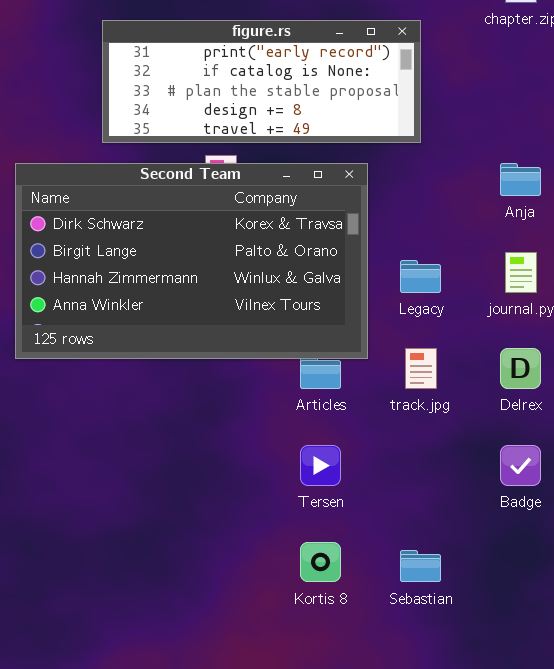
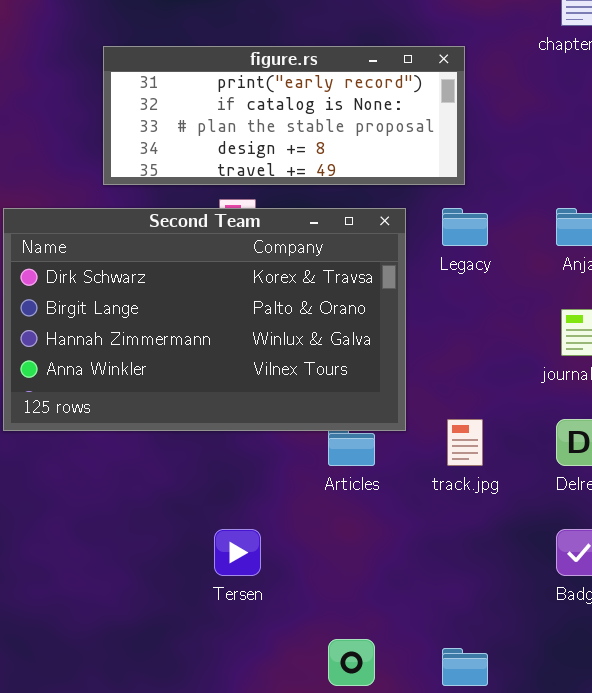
Legacy: [400,260,441,293] -> [442,208,488,246], moved
Tersen: [300,445,341,486] -> [214,529,261,576], moved

